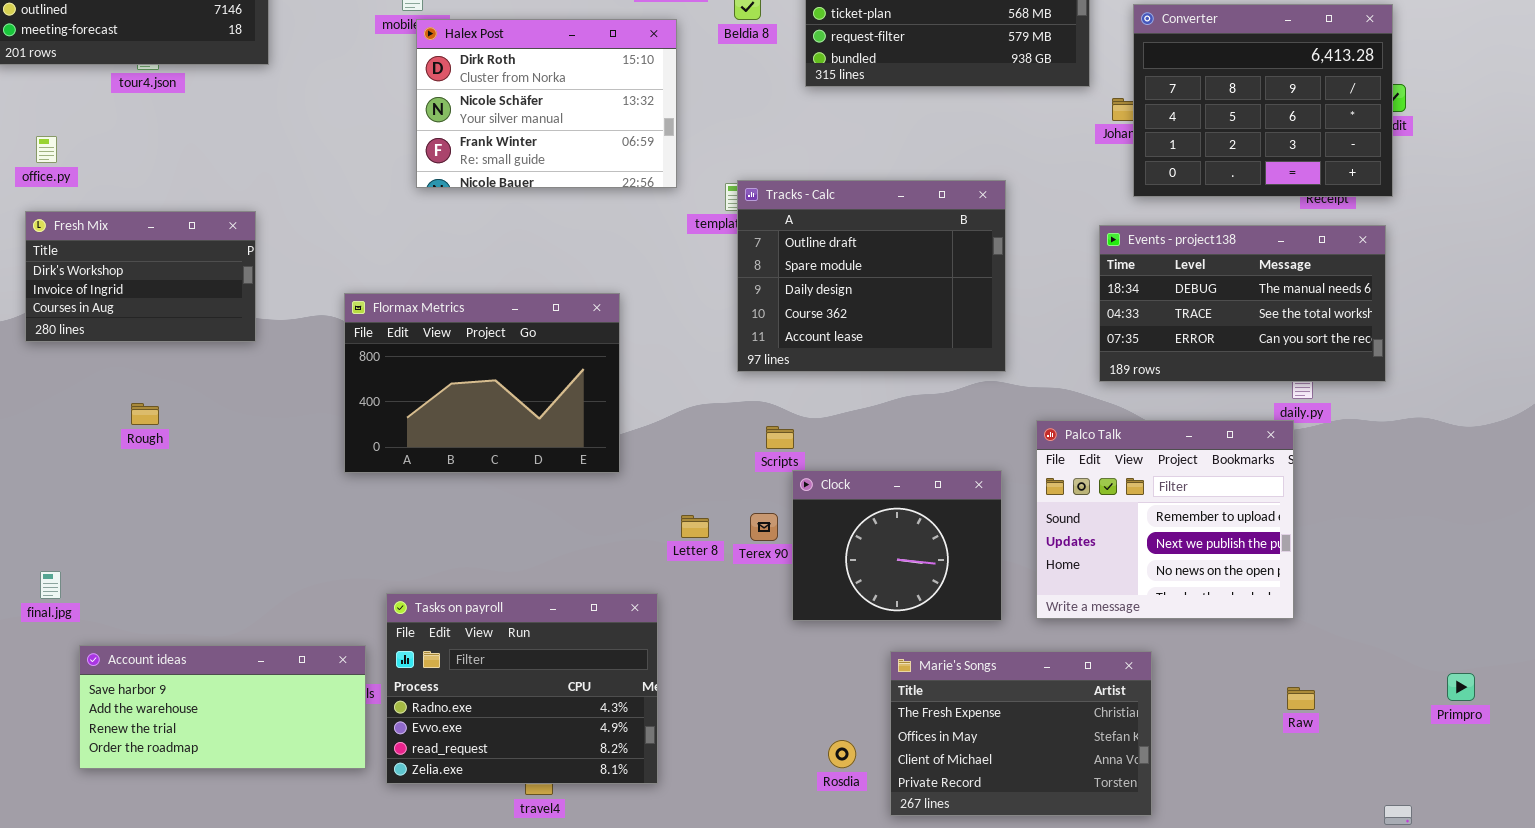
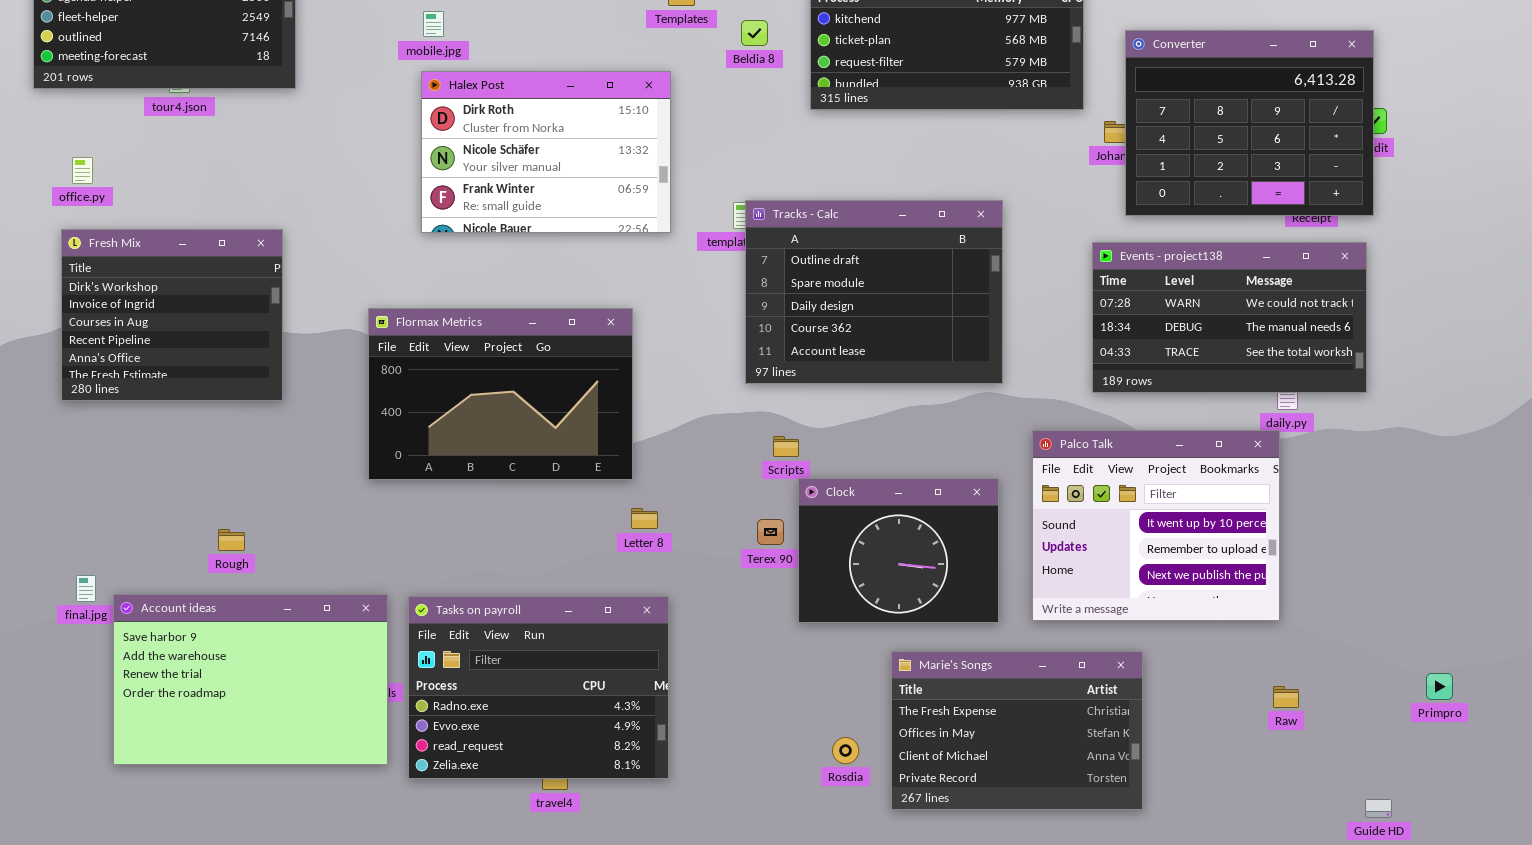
Halex Post: [416,19,677,188] -> [421,71,671,233], moved
Fresh Mix: [25,211,256,342] -> [61,229,283,401], resized
Events - project138: [1099,225,1386,382] -> [1092,242,1367,393], scrolled up 1 row
Rough: [131,403,159,425] -> [218,529,245,551], moved
Palco Talk: [1036,420,1294,619] -> [1032,430,1280,621], scrolled up 1 row
Letter 8: [681,515,709,538] -> [631,508,658,529], moved
Account ideas: [79,645,366,769] -> [113,594,388,765], resized

